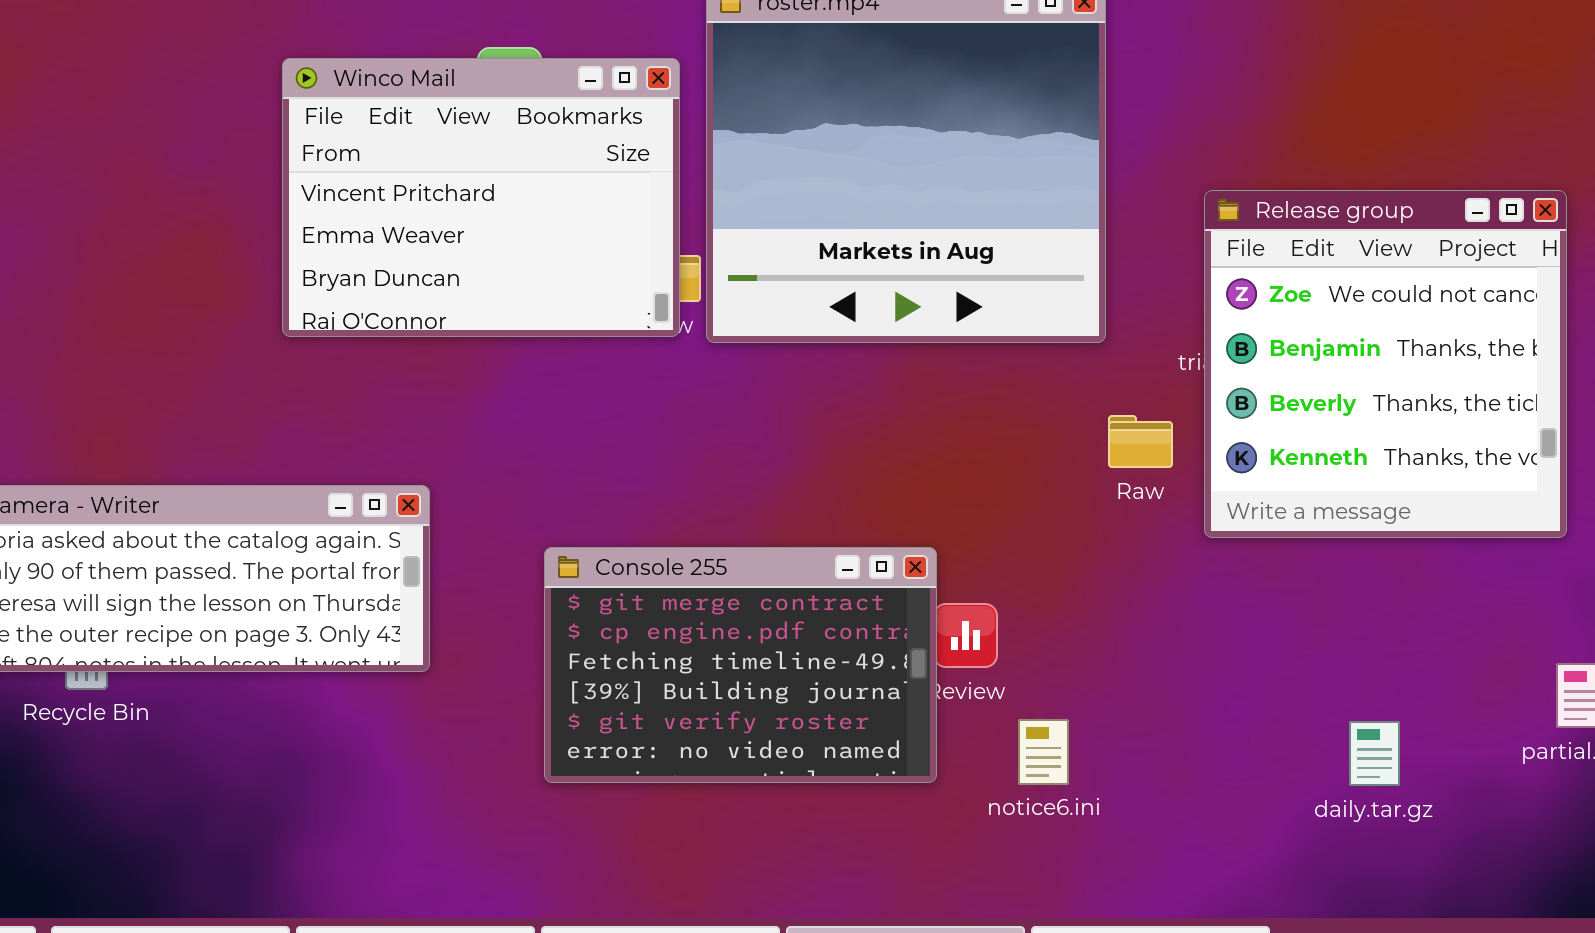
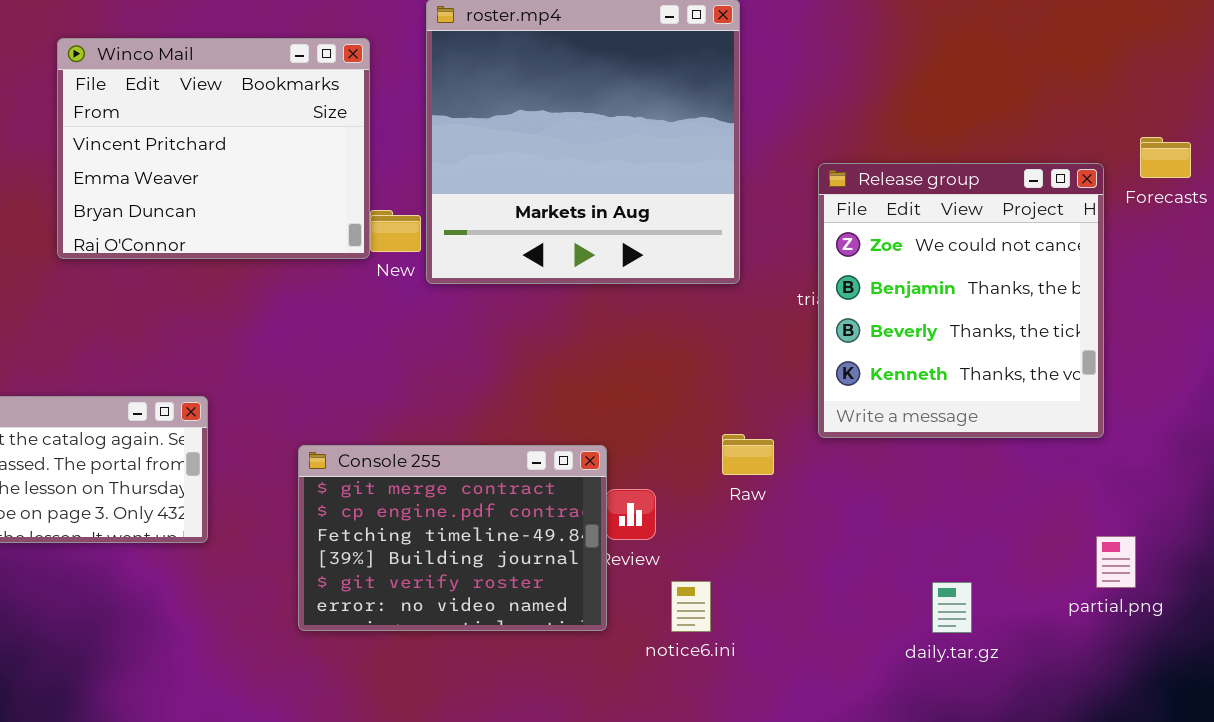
Winco Mail: [282,58,680,337] -> [57,38,370,259], moved
Raw: [1108,415,1173,468] -> [722,434,774,475], moved

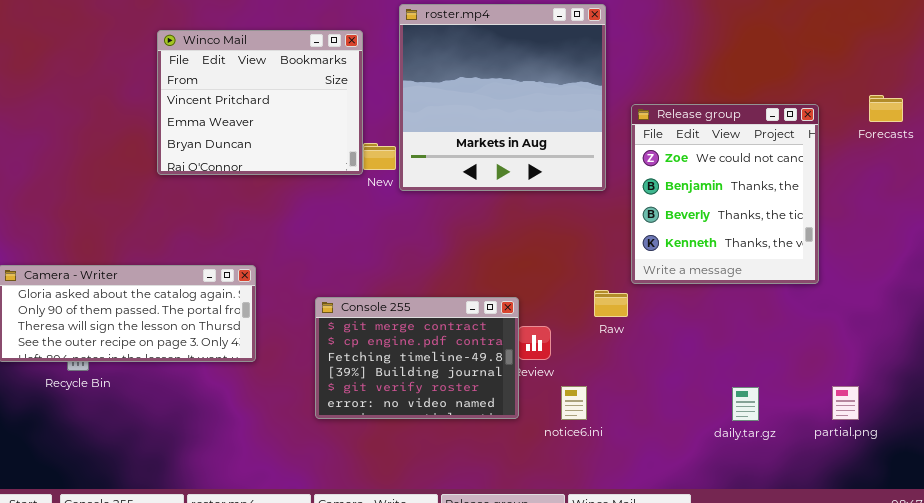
Release group: [818,163,1104,438] -> [631,104,819,284], moved
partial.png: [1096,536,1136,588] -> [832,386,859,420], moved

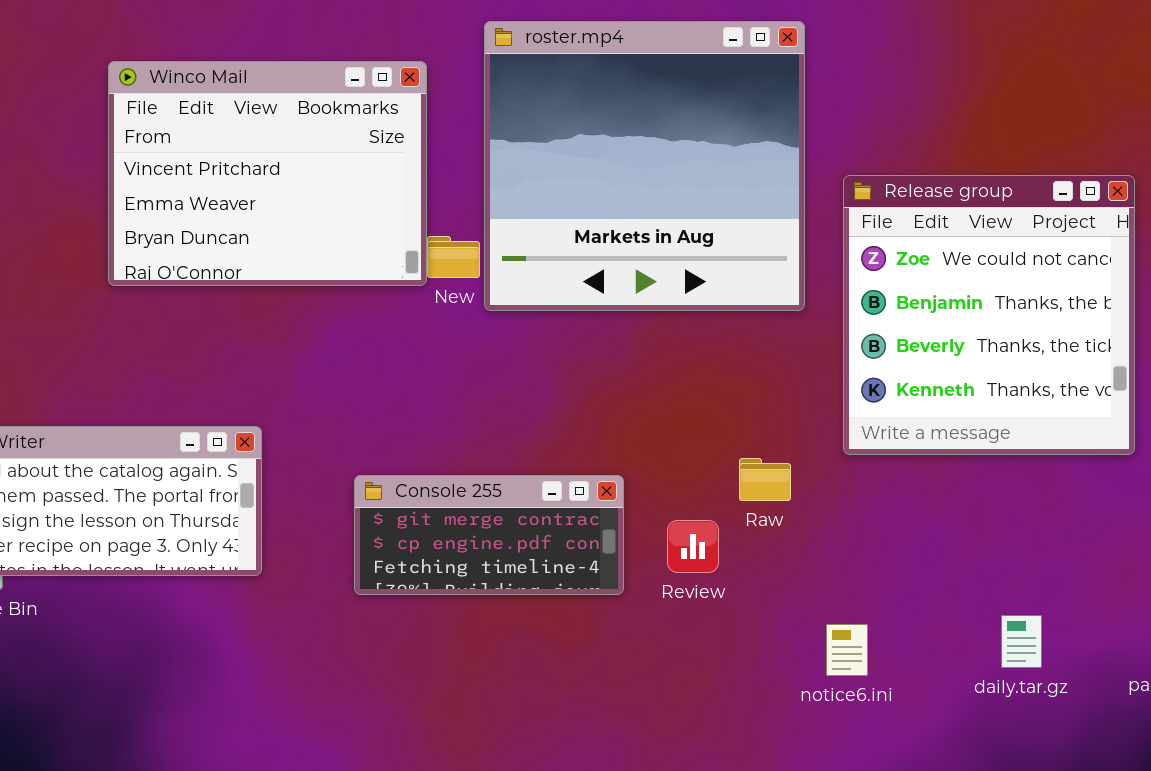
Raw: [594,290,628,317] -> [739,458,791,501], moved
Console 255: [315,297,519,419] -> [354,475,624,595], resized
notice6.ini: [561,386,587,420] -> [826,624,868,676], moved

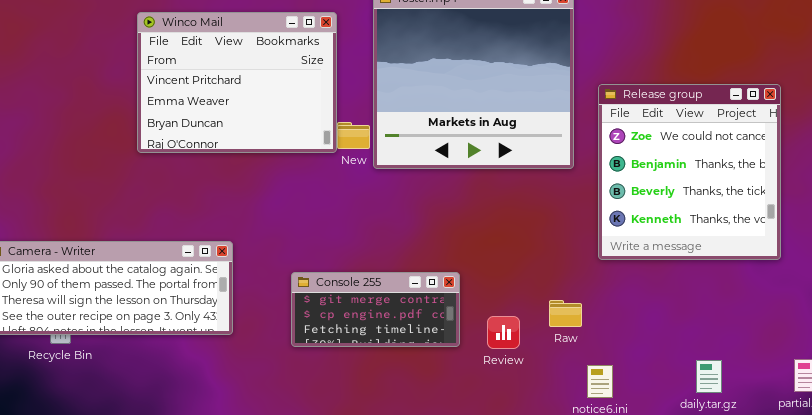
Raw: [739,458,791,501] -> [549,300,582,327], moved
Review: [667,520,719,573] -> [487,316,520,349], moved

